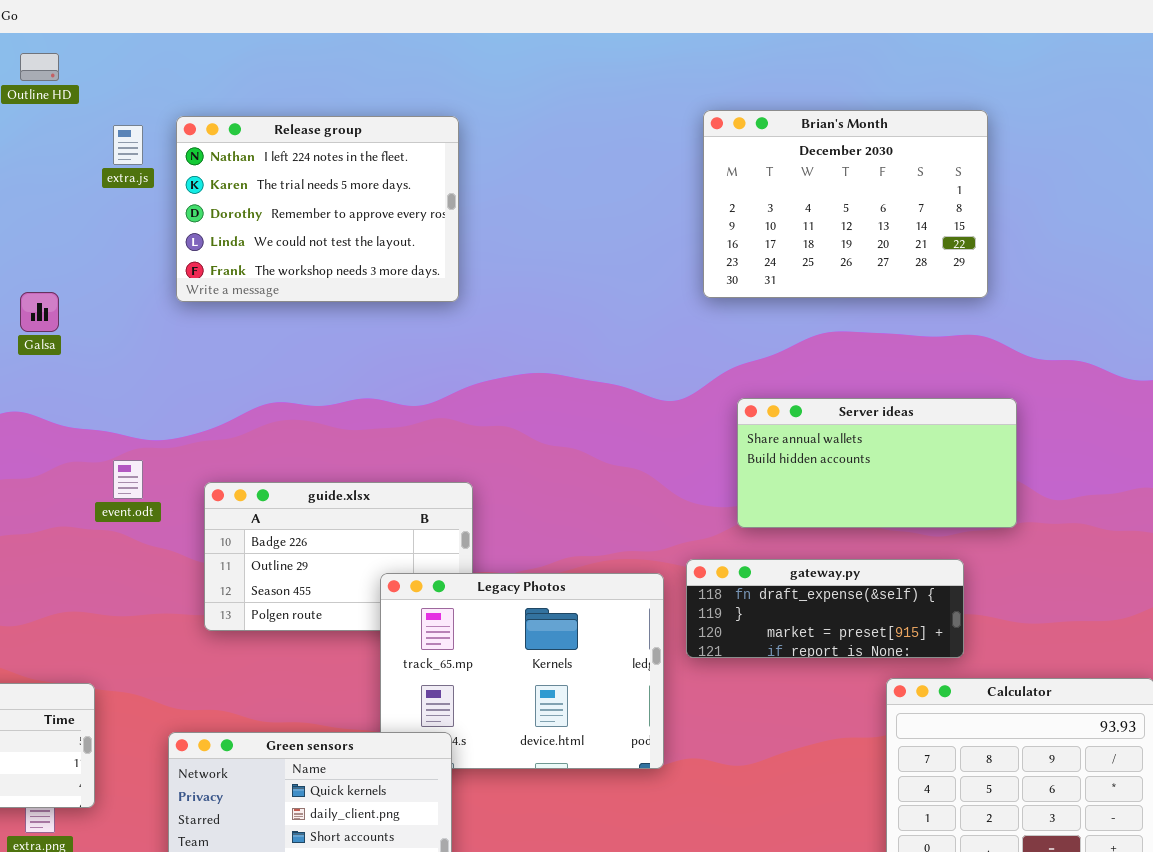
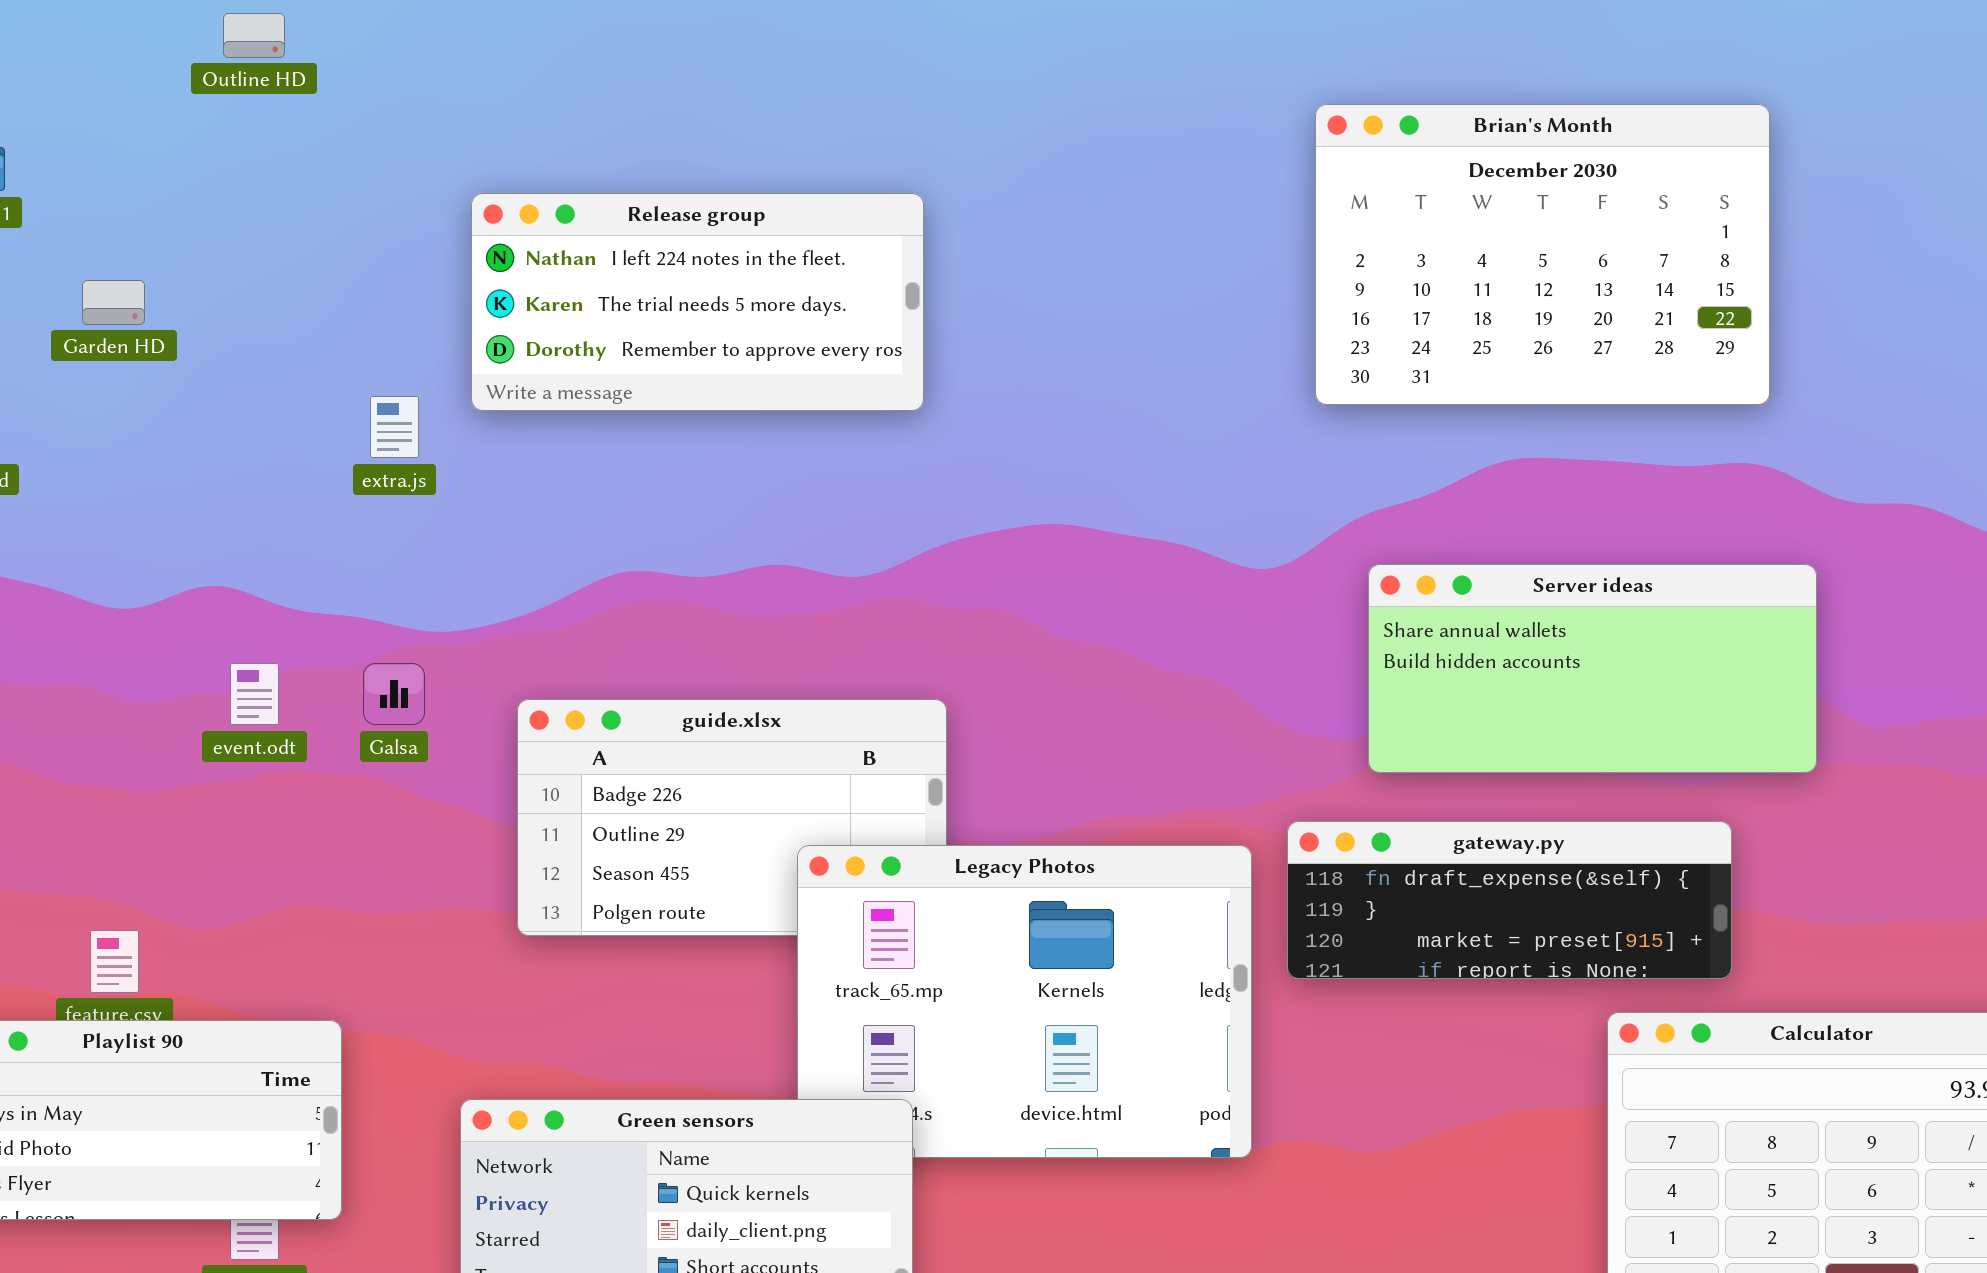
Release group: [176,116,459,302] -> [471,193,924,411], resized
extra.js: [113,125,143,165] -> [370,396,419,458], moved
Galsa: [20,292,59,332] -> [363,663,425,725], moved
event.odt: [113,460,143,499] -> [230,663,279,725], moved

